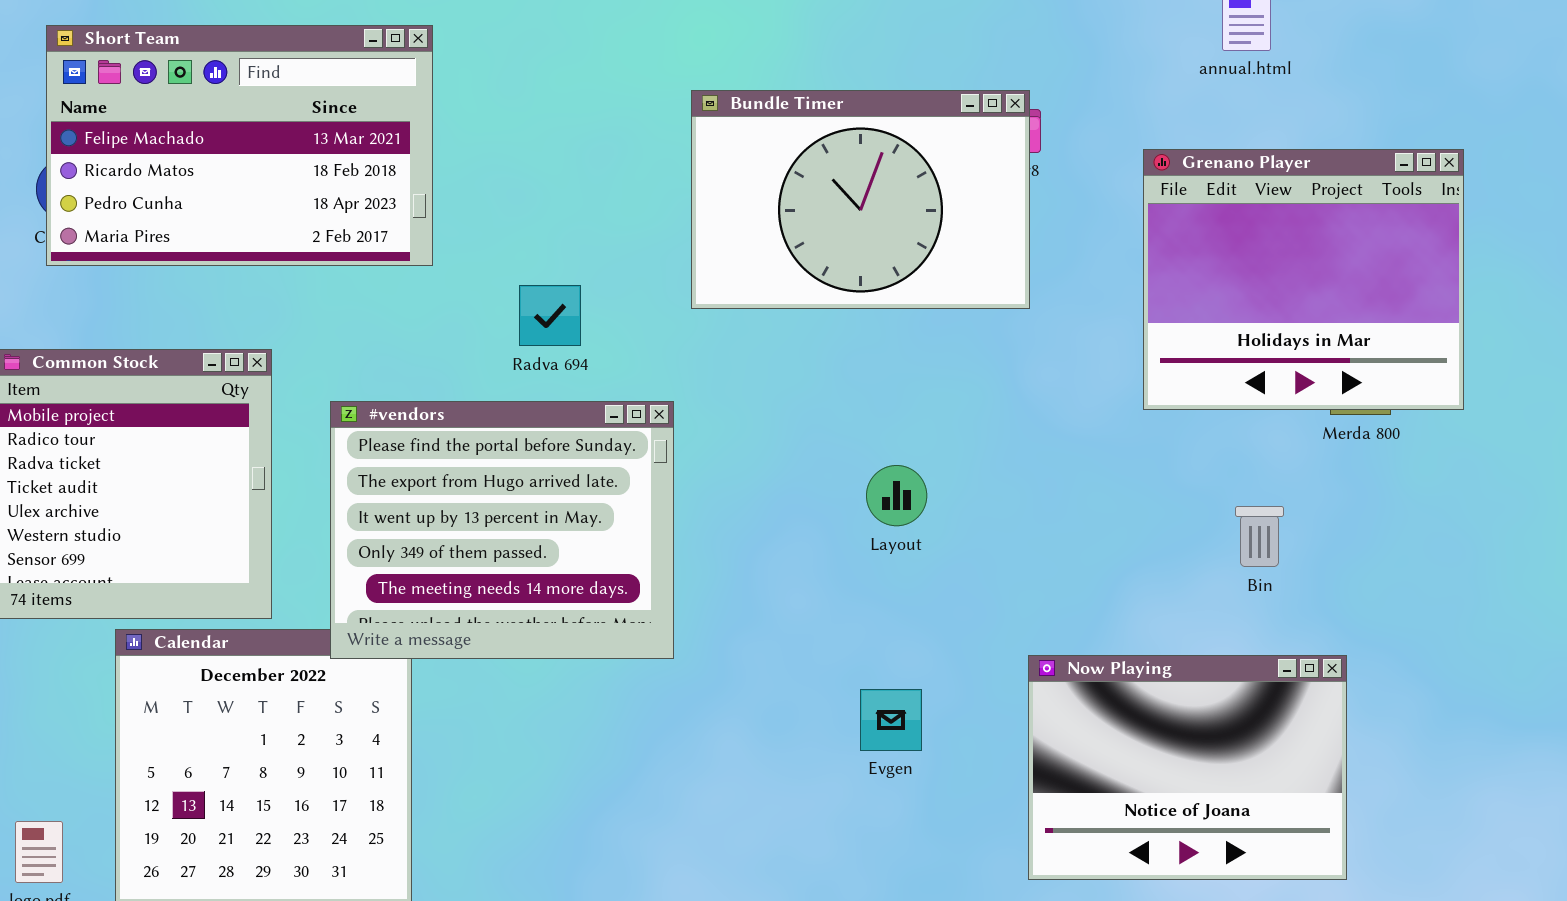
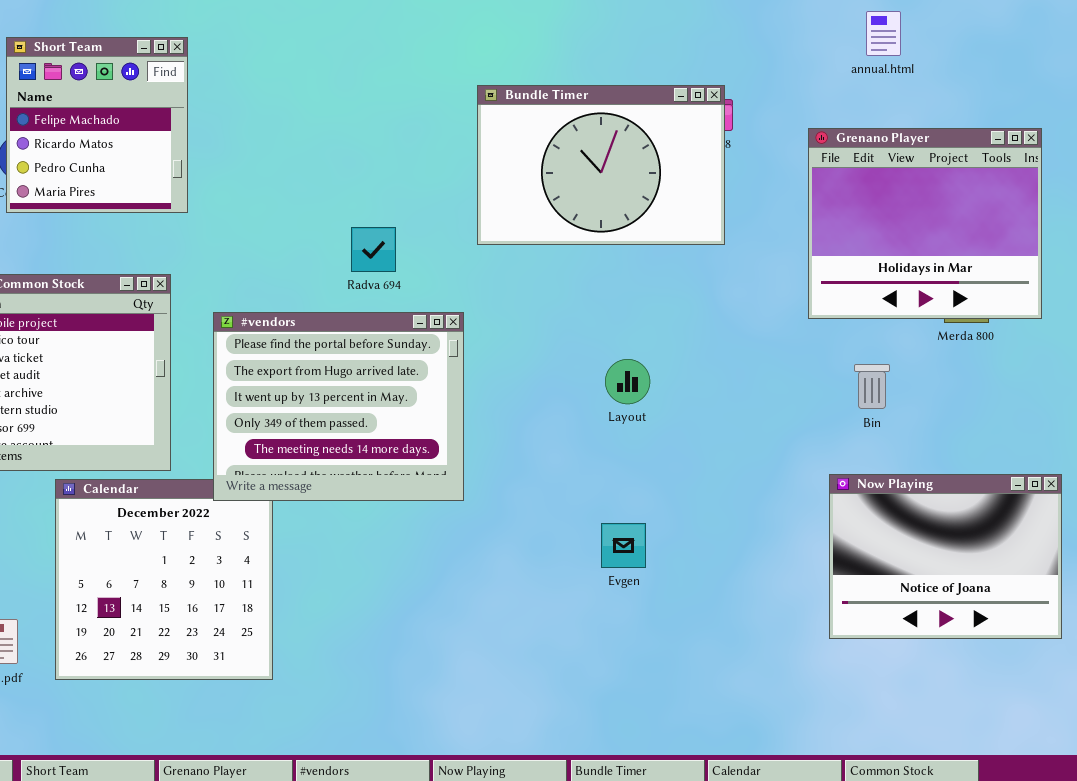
Short Team: [46,25,433,266] -> [6,37,188,213], resized
Bin: [1235,506,1284,567] -> [854,364,890,409], moved
Now Playing: [1028,655,1347,880] -> [829,474,1062,639], moved

